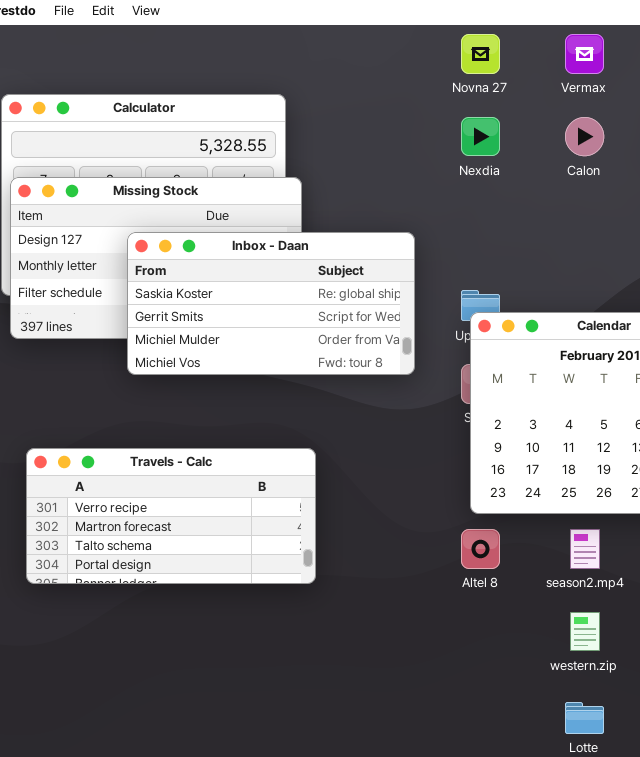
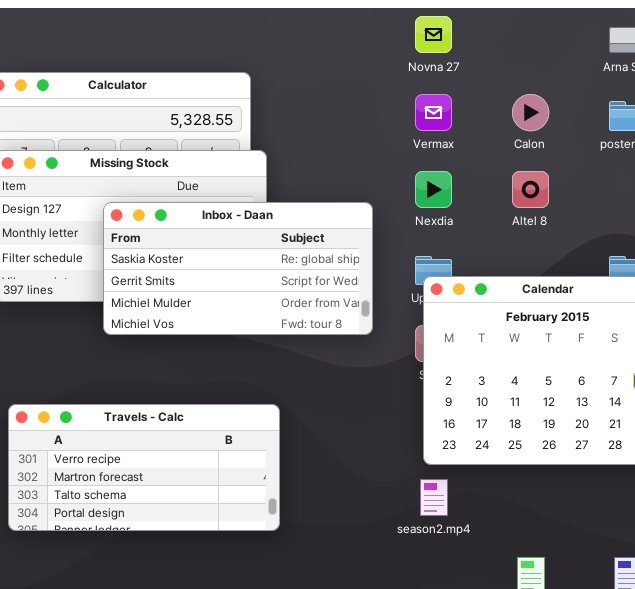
Vermax: [565,34,604,74] -> [415,94,452,131], moved
Nexdia: [461,117,500,156] -> [415,171,452,208], moved
Altel 8: [461,529,500,569] -> [512,171,549,208], moved
season2.mp4: [570,529,600,569] -> [420,479,448,516], moved

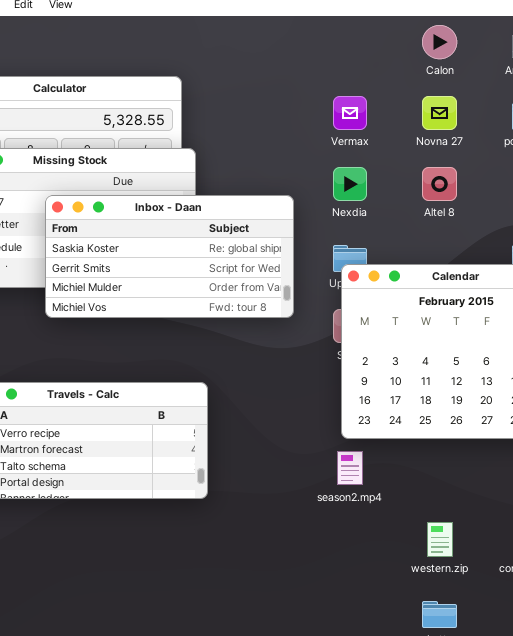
Novna 27: [415,16,452,53] -> [422,96,457,130], moved
Calon: [512,94,549,131] -> [422,25,457,59], moved

